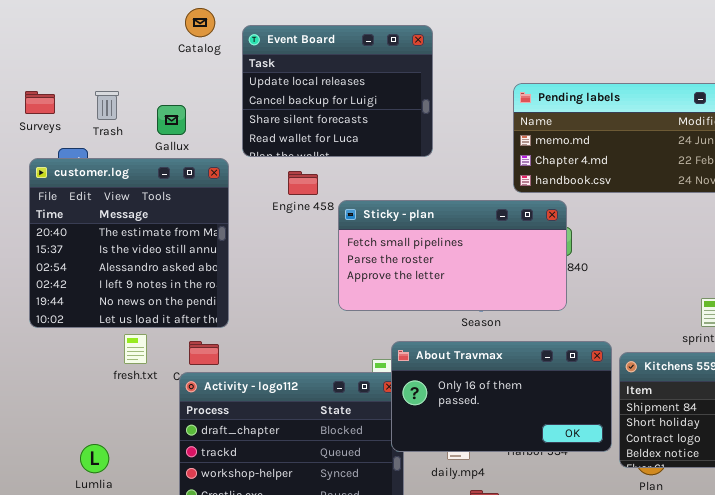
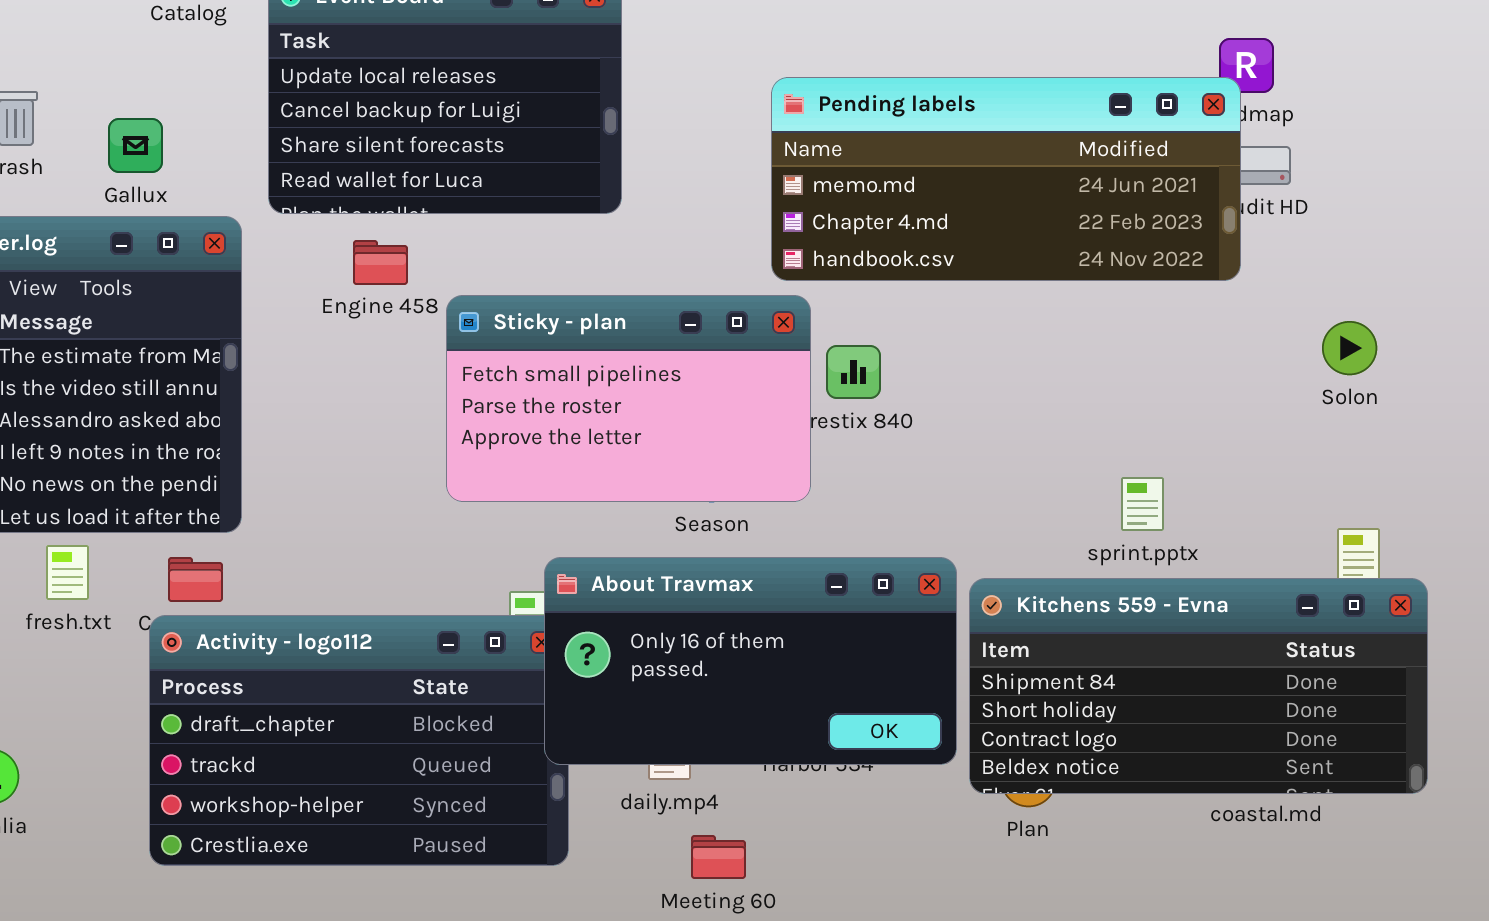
Sticky - plan: [338,200,567,311] -> [446,295,811,502], resized

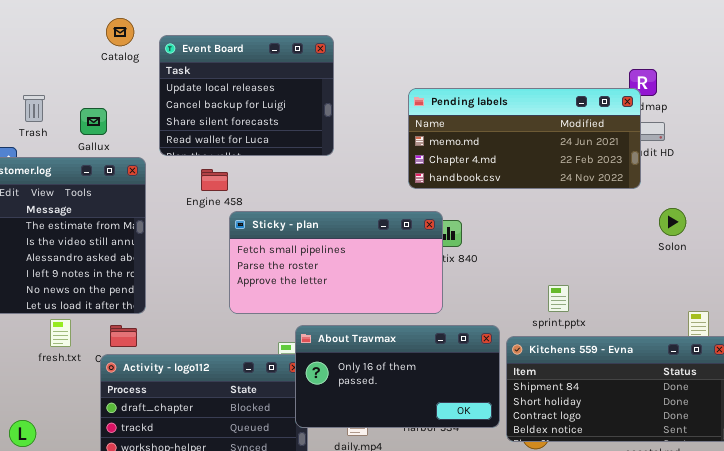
Sticky - plan: [446,295,811,502] -> [229,211,443,314], moved, resized
Solon: [1322,321,1377,375] -> [659,208,686,236], moved
sprint.pptx: [1121,477,1164,531] -> [548,285,569,312], moved

